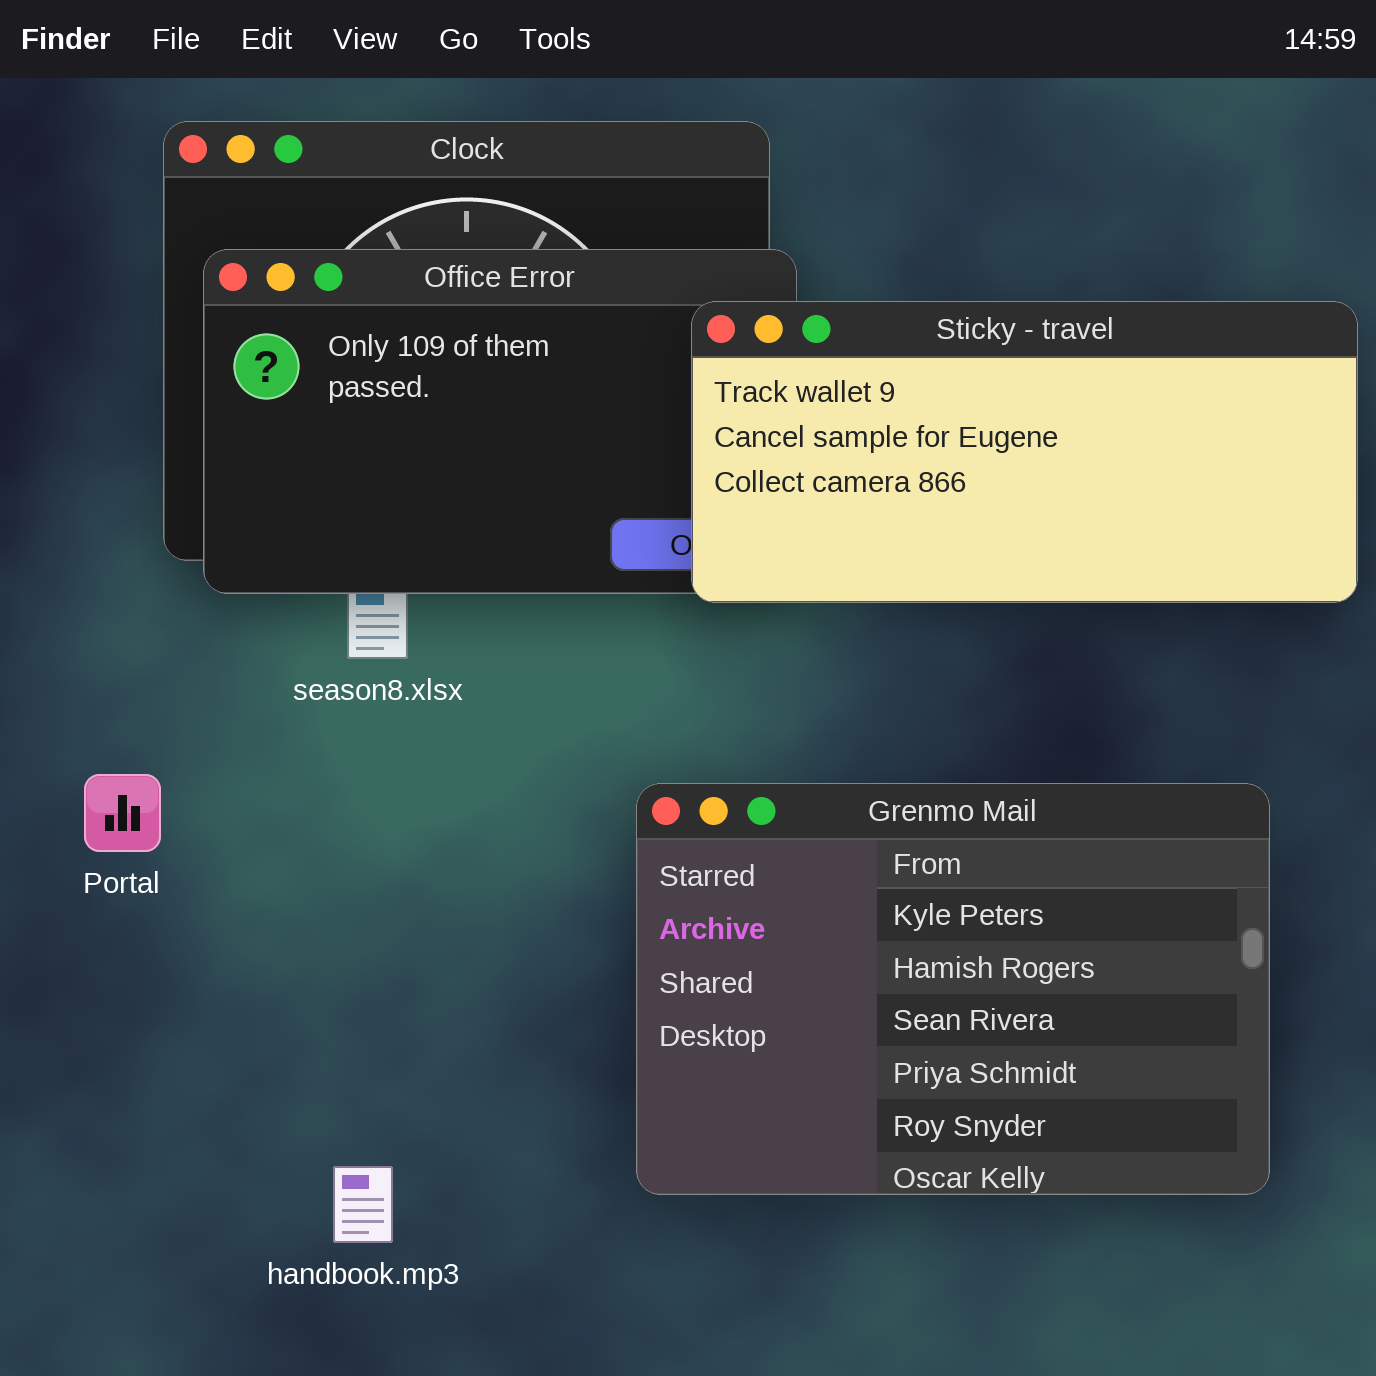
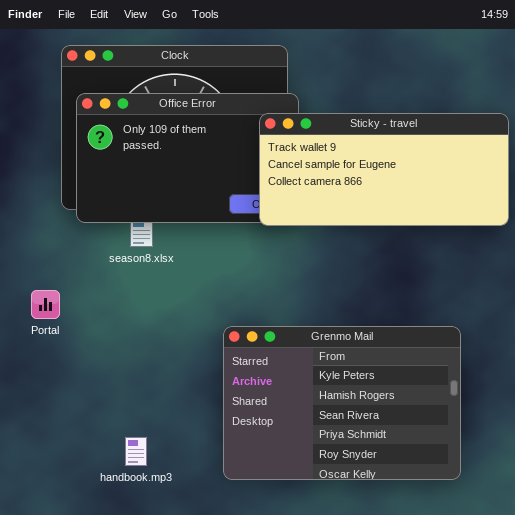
Grenmo Mail: [636,783,1270,1195] -> [223,326,461,480], moved

